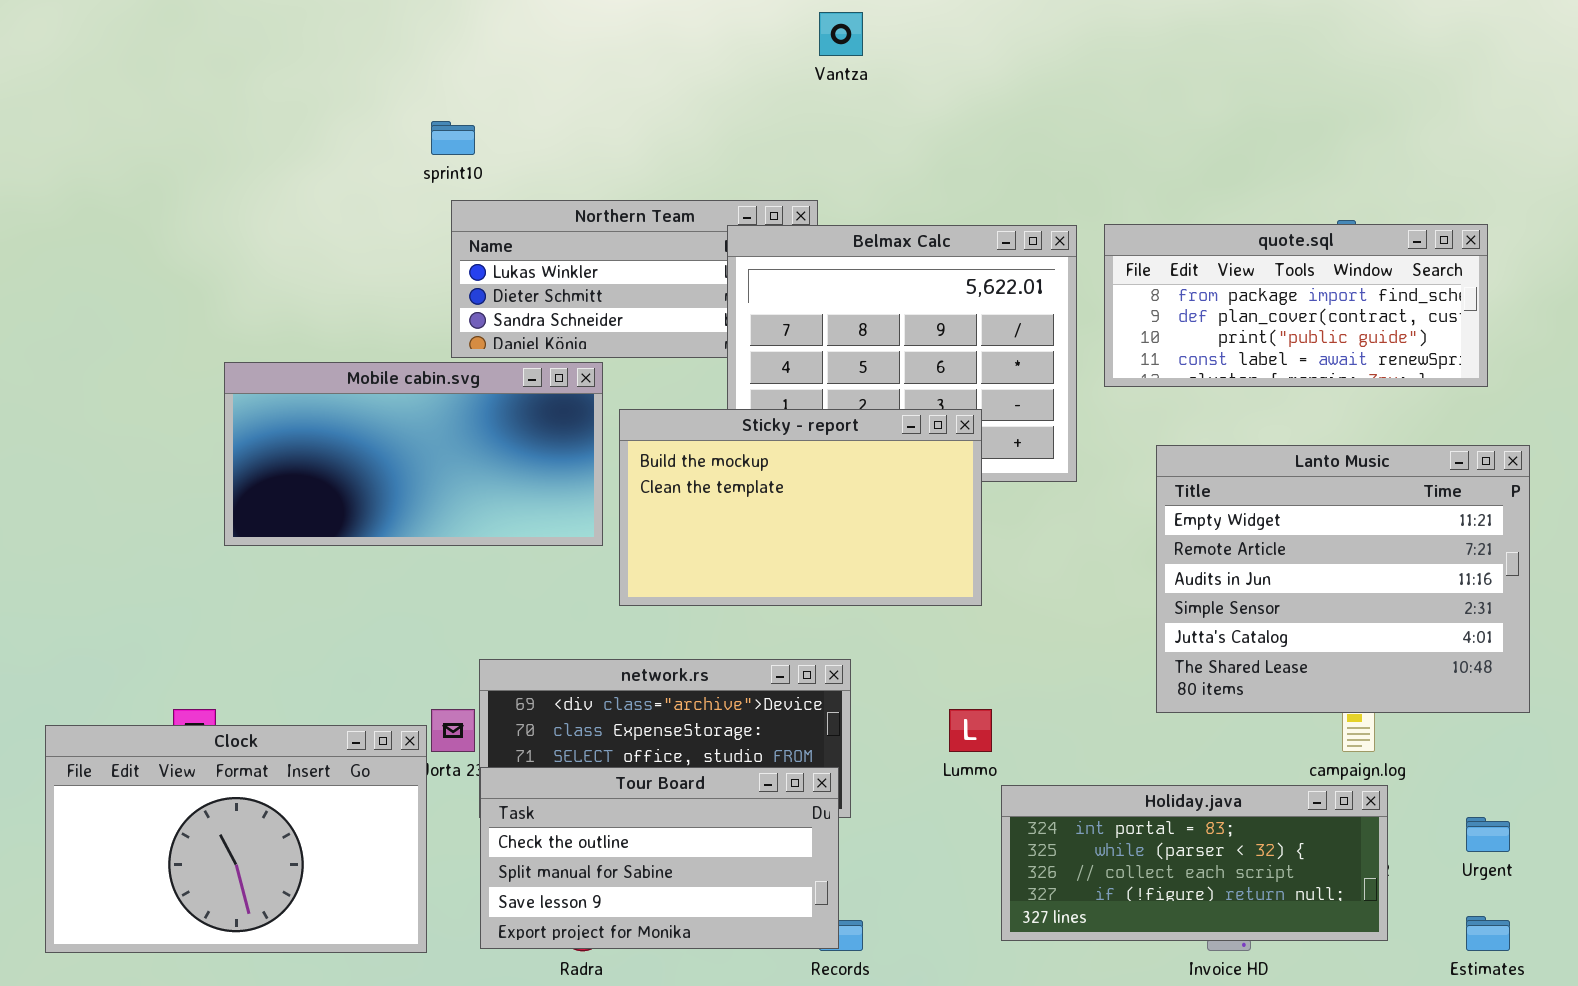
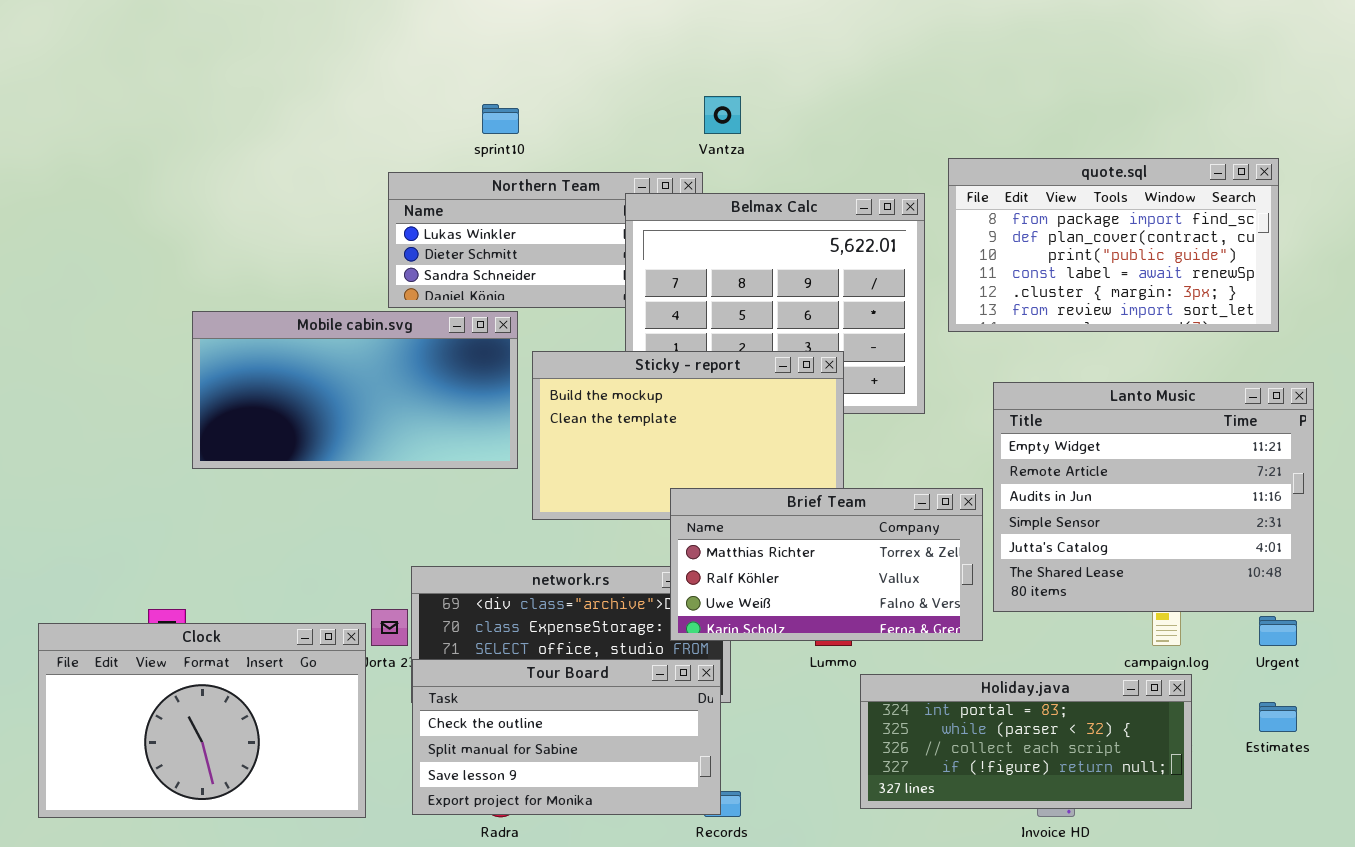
Vantza: [819,12,863,56] -> [704,96,741,134], moved
sprint10: [431,121,475,155] -> [482,104,519,134], moved
quote.sql: [1104,224,1488,387] -> [948,158,1279,332], resized
Brief Team: none -> [670,488,983,641], opened
Urgent: [1466,817,1510,852] -> [1259,616,1297,646], moved
Estimates: [1466,916,1510,951] -> [1259,702,1297,732], moved

